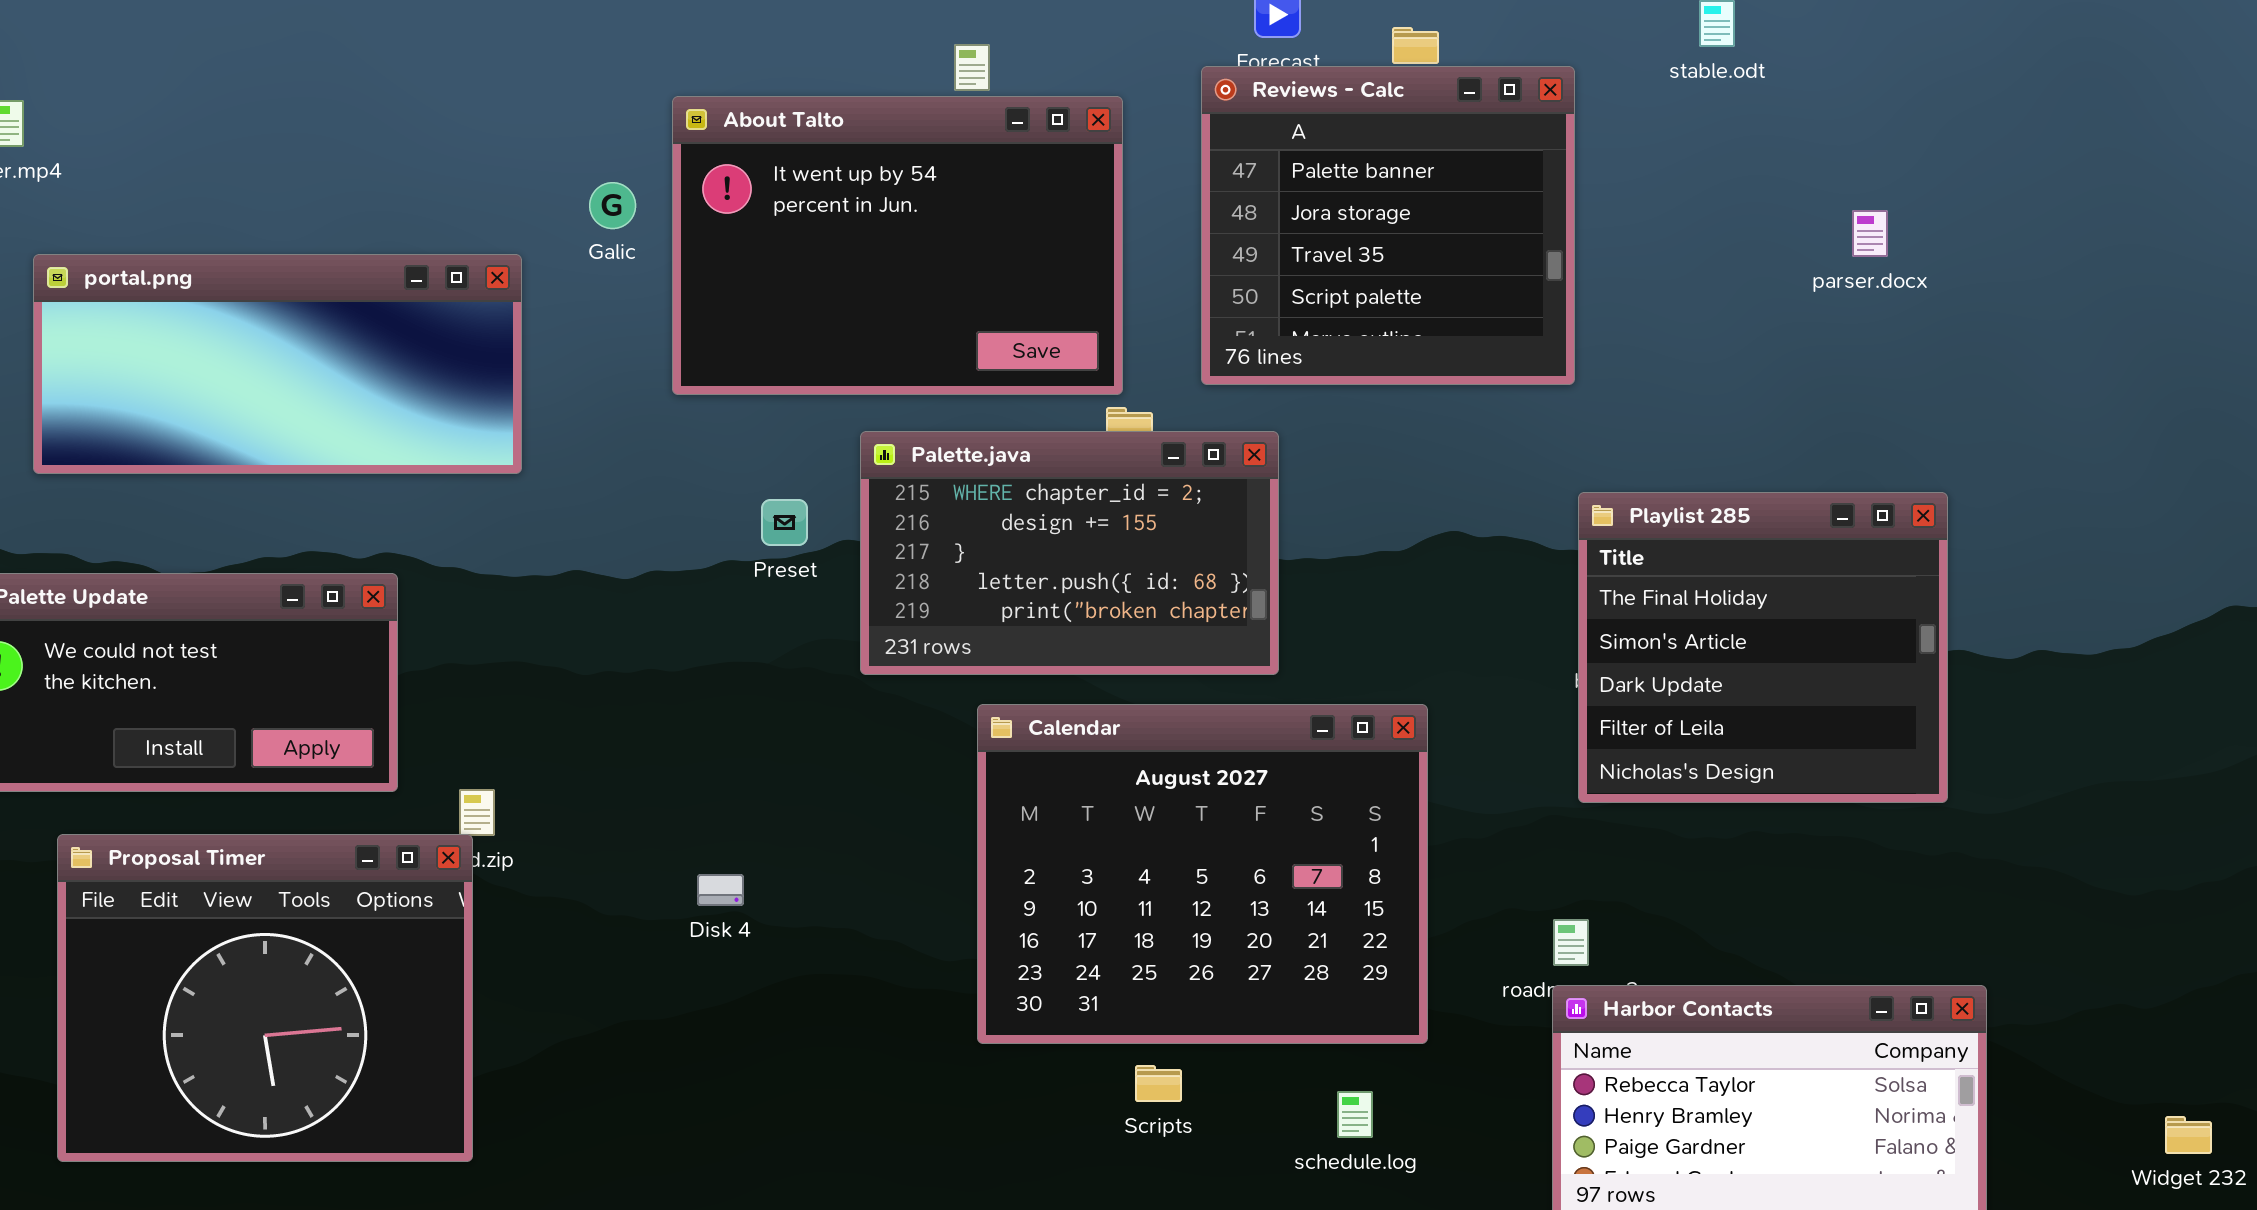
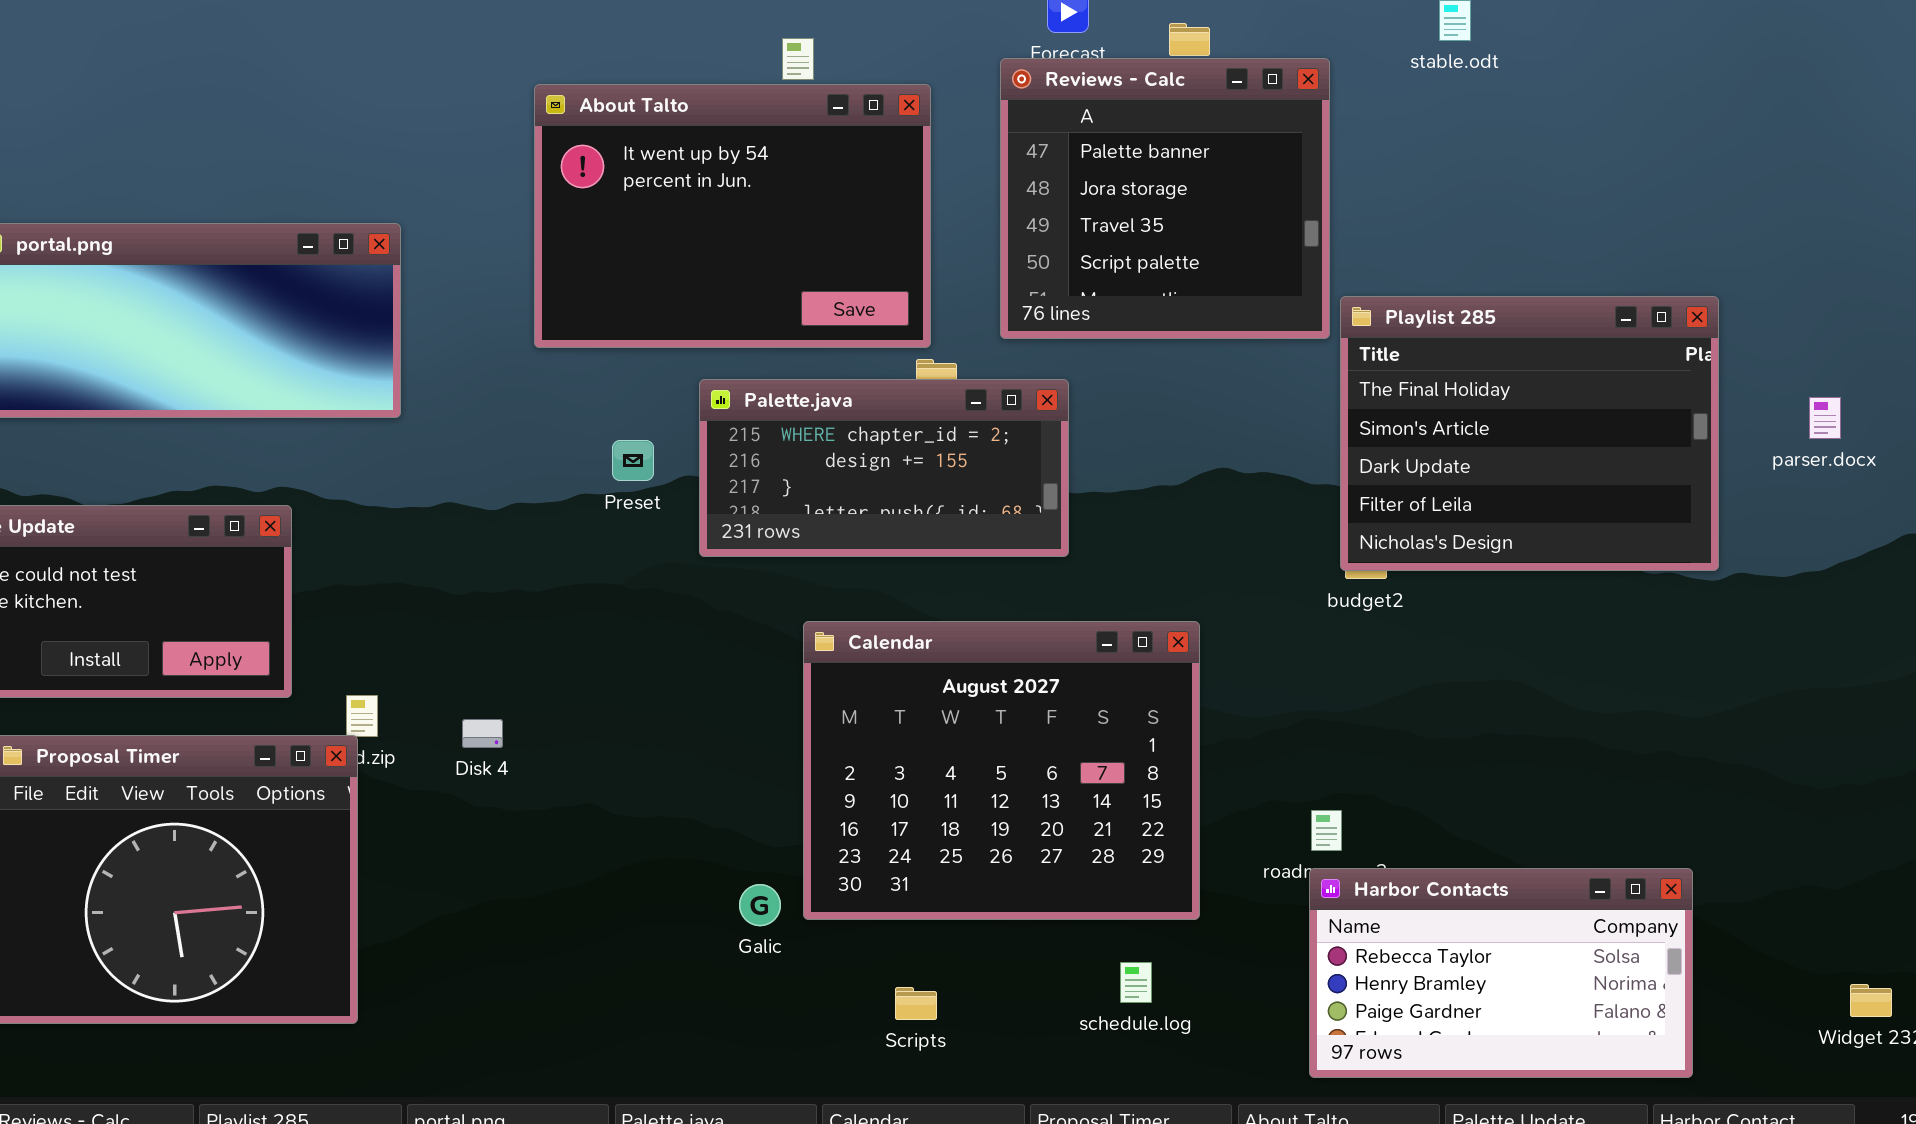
Galic: [589,182,636,229] -> [739,884,781,926], moved
parser.docx: [1852,210,1888,257] -> [1809,397,1841,439], moved
Palette.java: [860,431,1279,675] -> [699,379,1069,557], resized
Playlist 285: [1578,492,1948,803] -> [1340,296,1719,571], moved, resized
Disk 4: [697,874,744,906] -> [462,719,503,748], moved
Scripts: [1135,1065,1182,1102] -> [895,987,937,1020], moved

